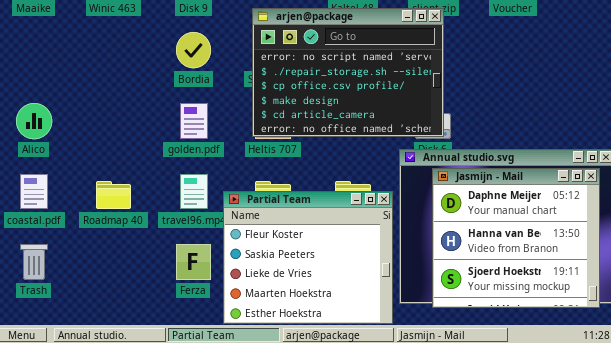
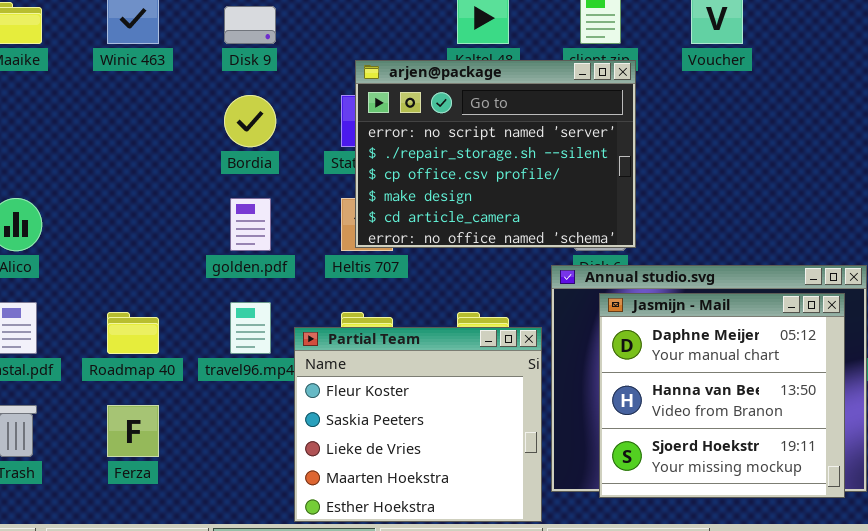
arjen@package: [252,8,444,137] -> [355,60,636,248], moved
Ferza: [176,244,211,280] -> [107,405,159,457], moved

